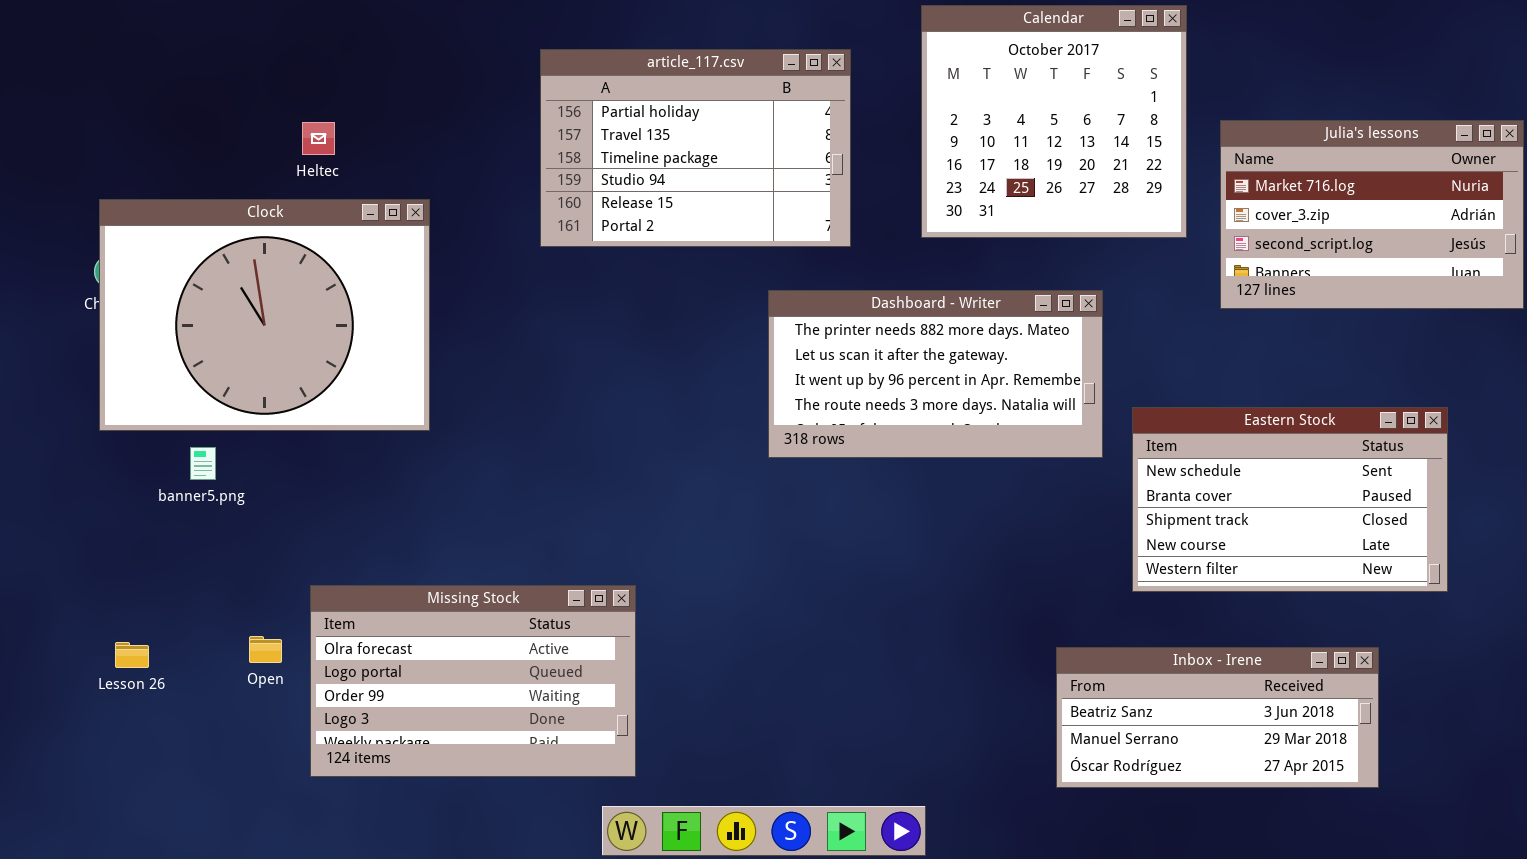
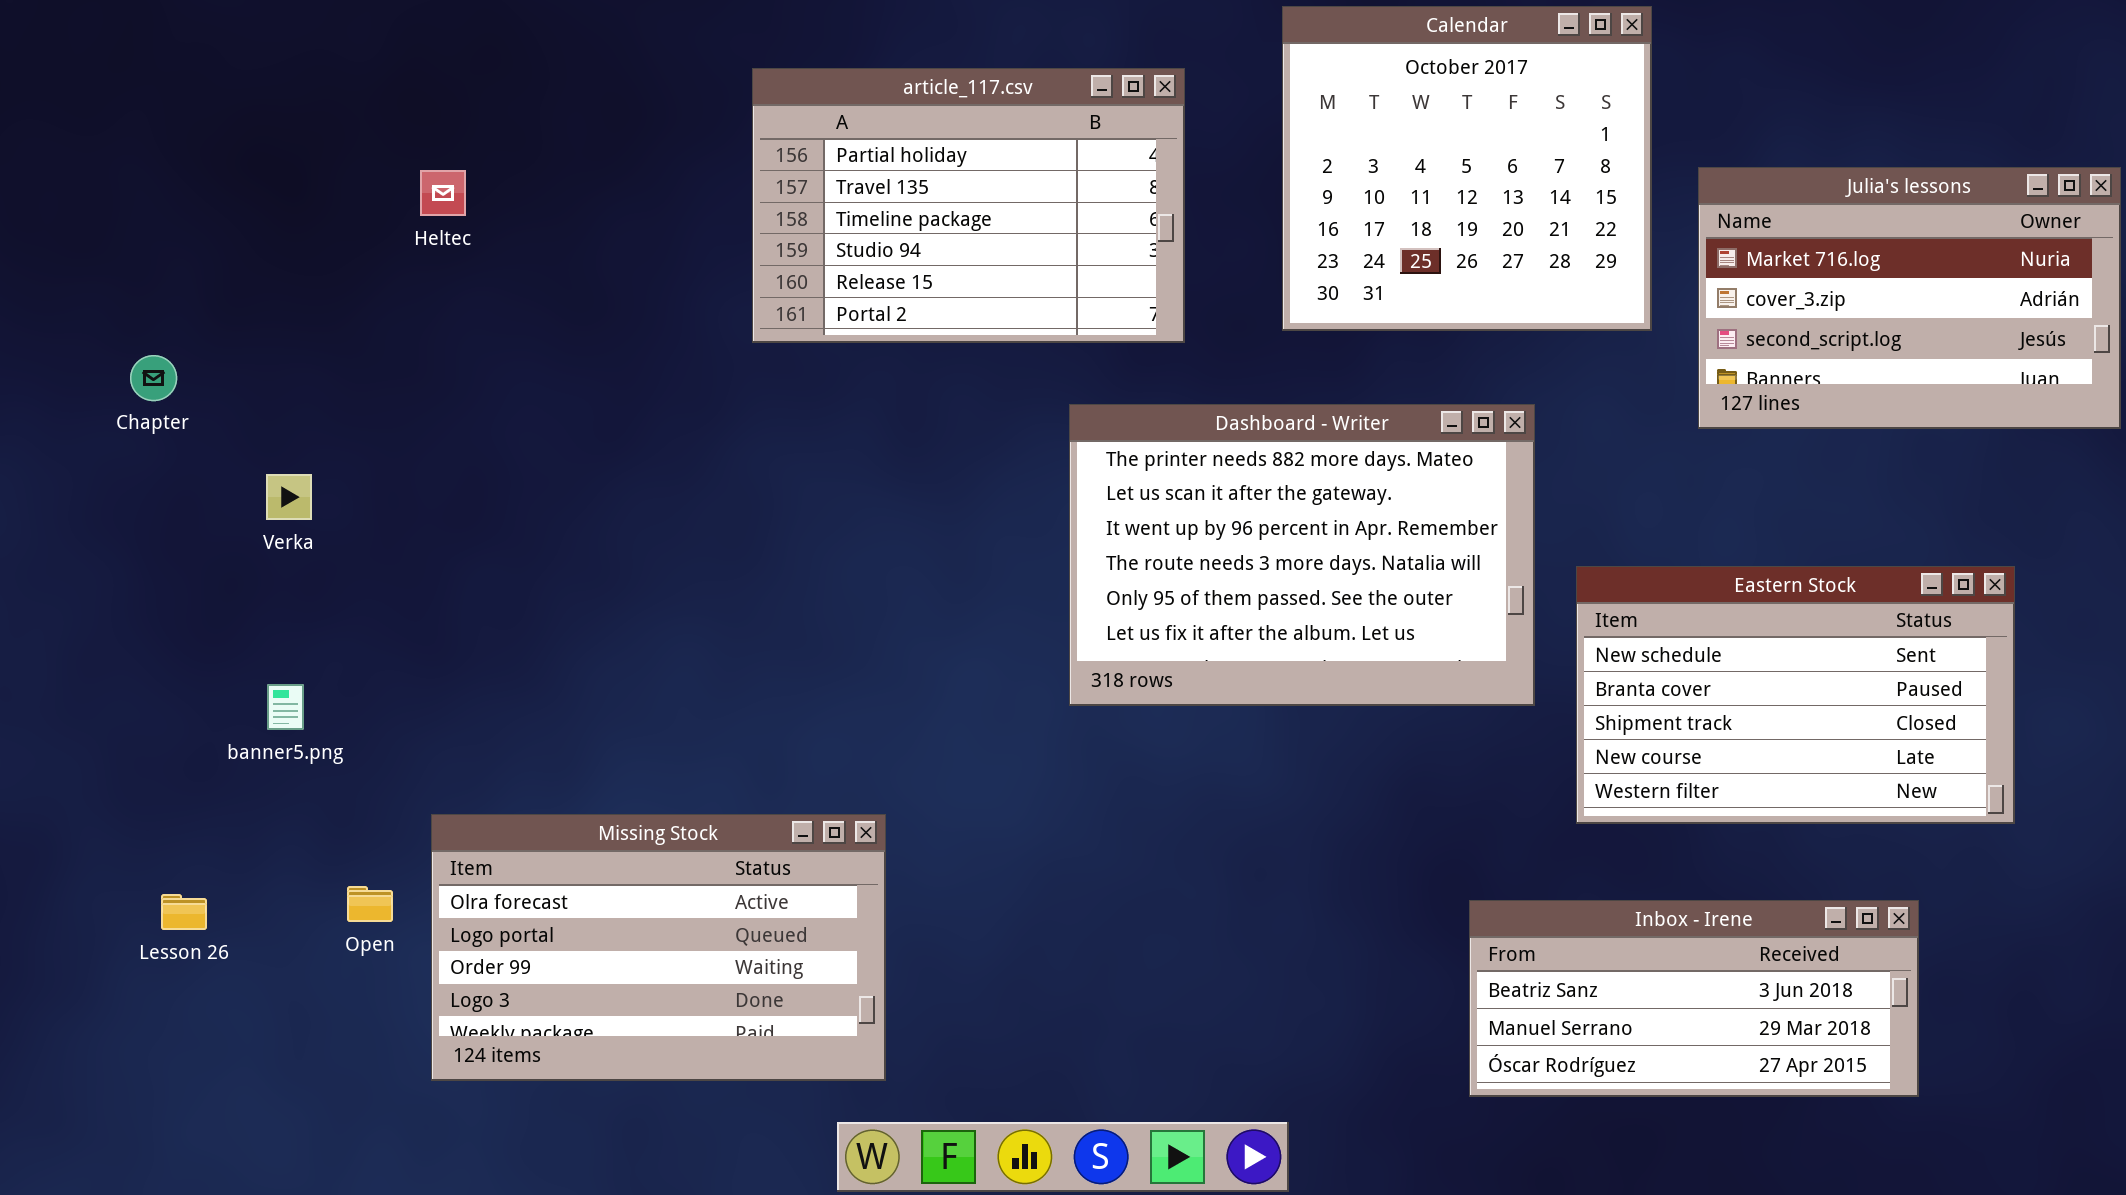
Clock: [99,199,430,431] -> none, closed
Dashboard - Writer: [768,290,1103,458] -> [1069,404,1535,706], resized
banner5.png: [190,447,216,480] -> [267,684,304,730], moved

